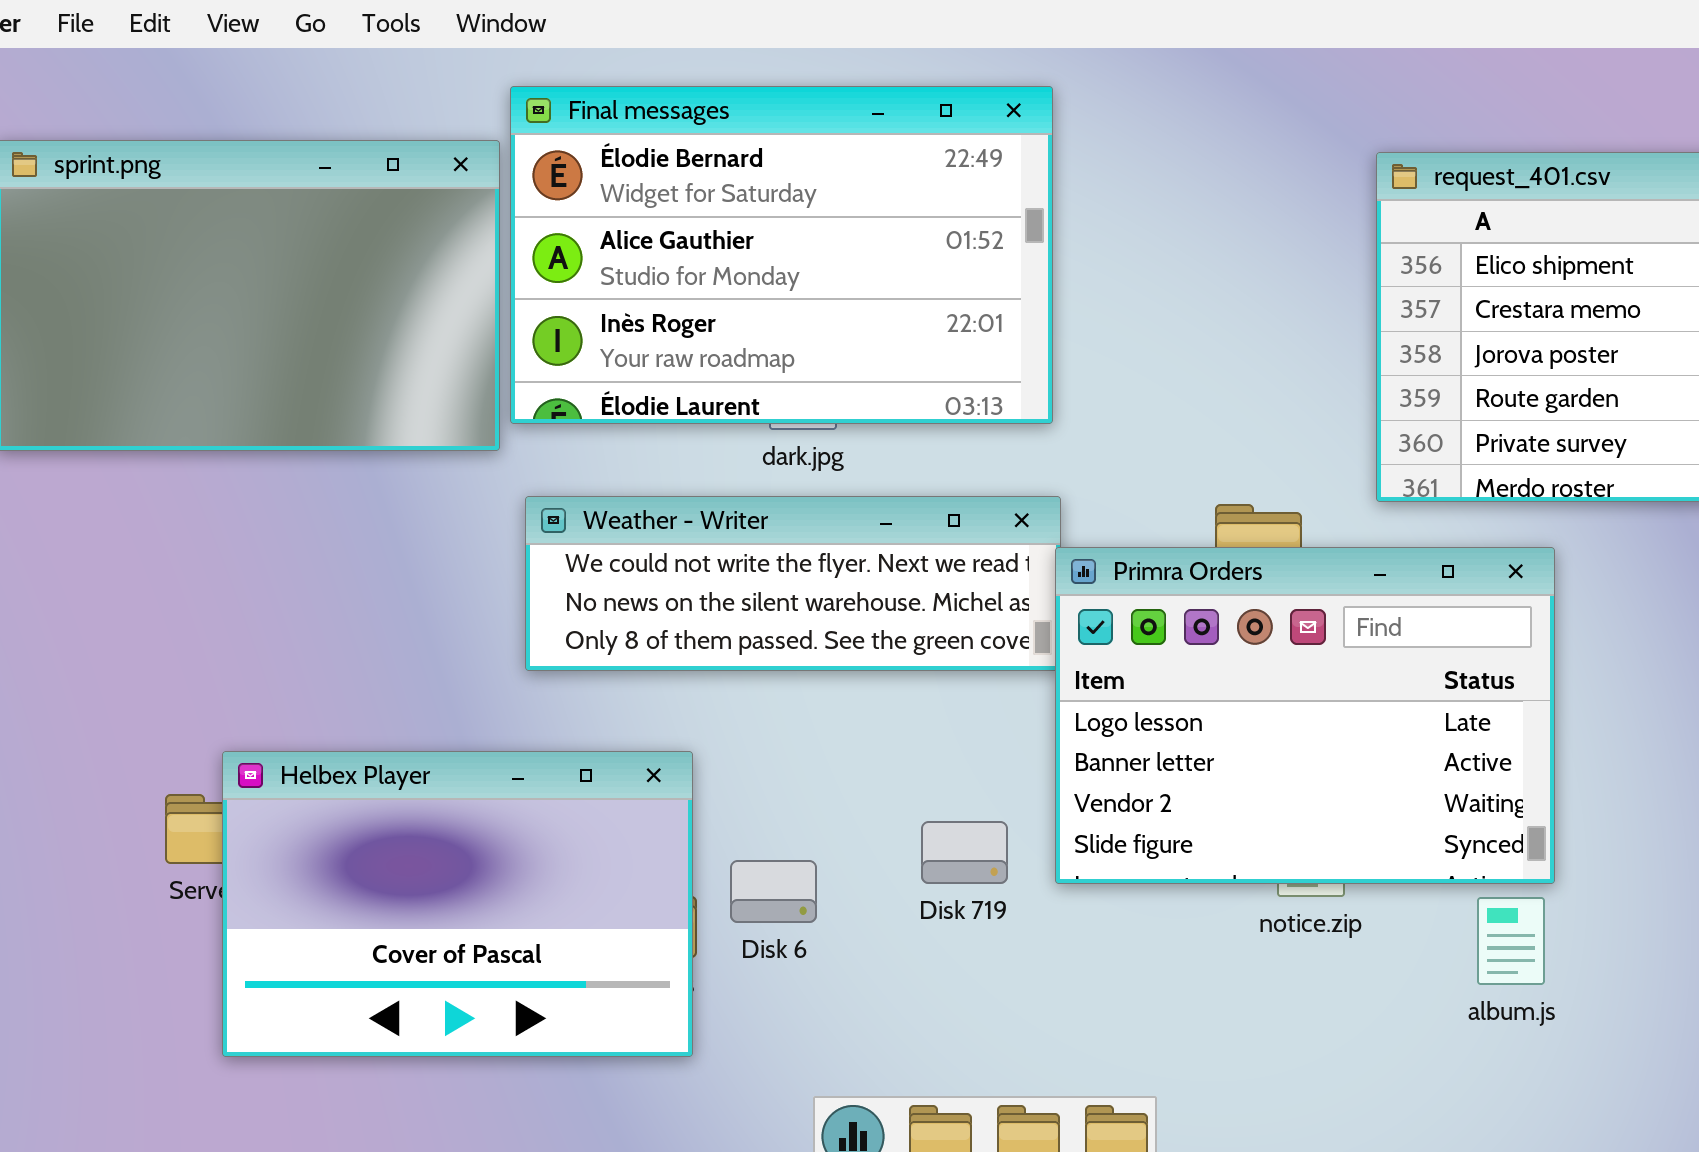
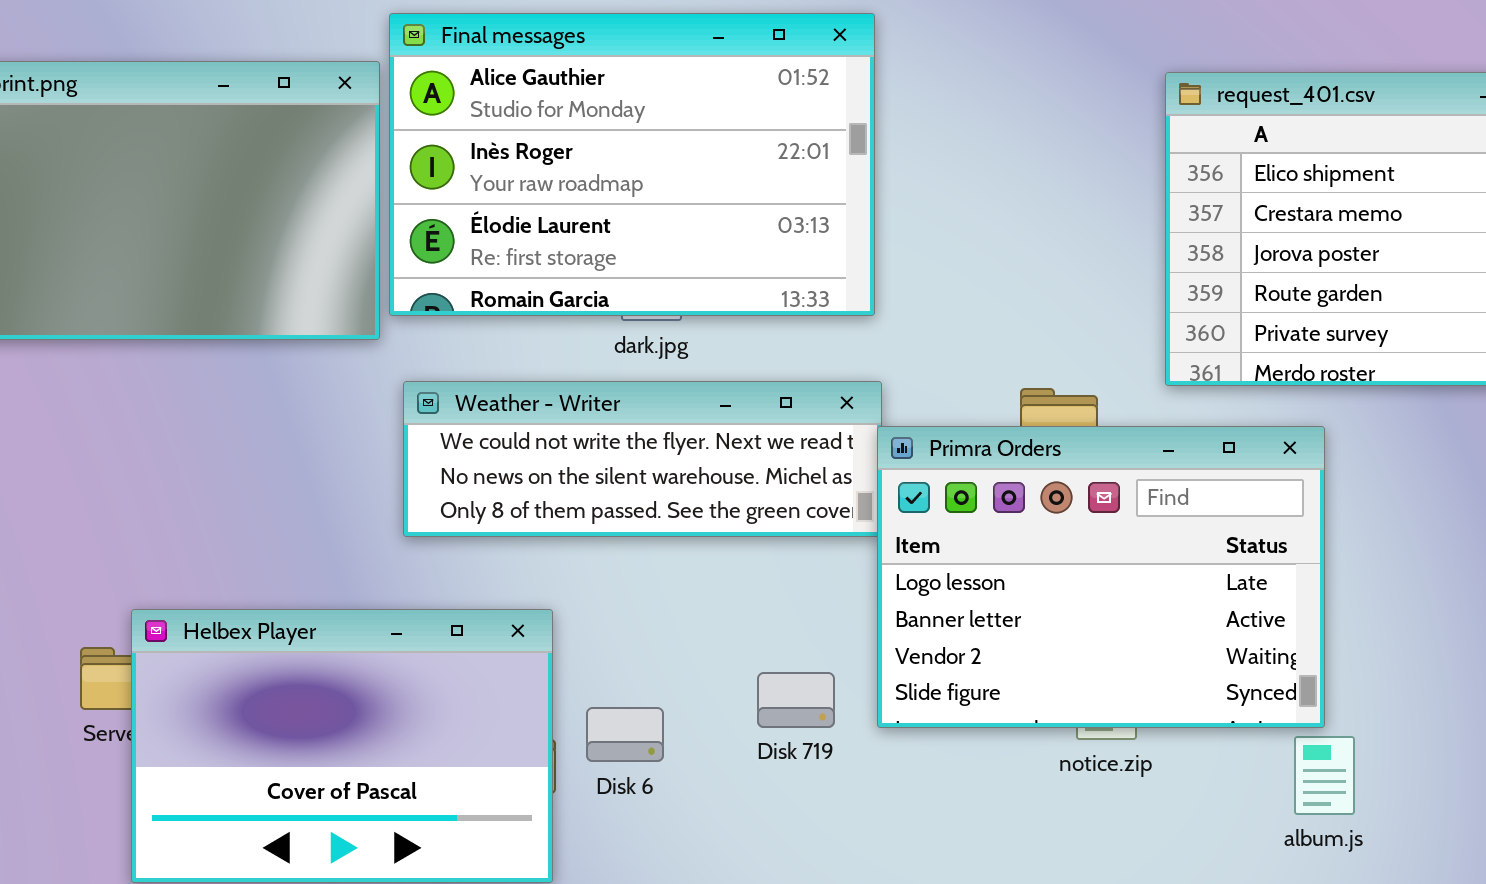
Final messages: [510,86,1053,424] -> [389,13,875,316], scrolled down 1 row
album.js: [1477,897,1545,985] -> [1294,736,1355,815], moved

